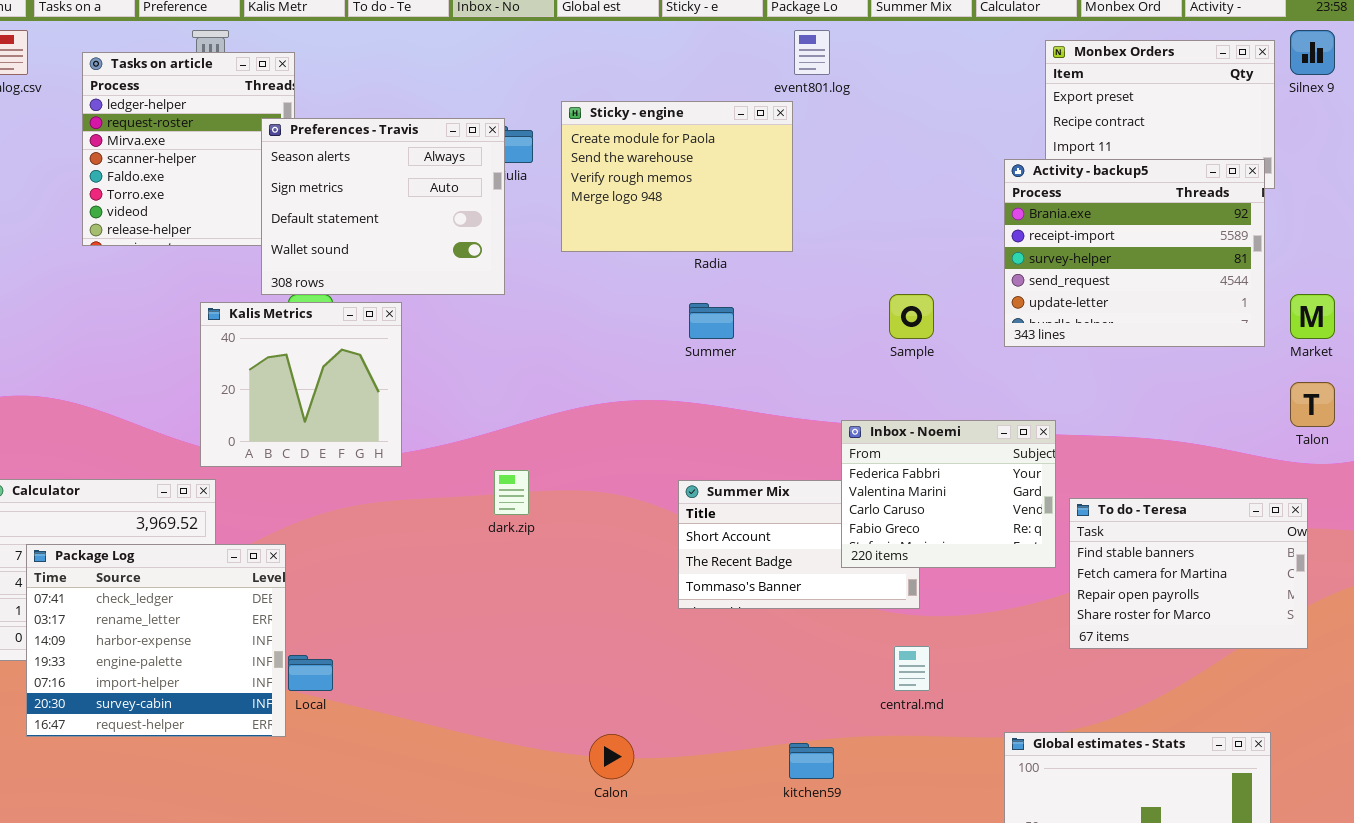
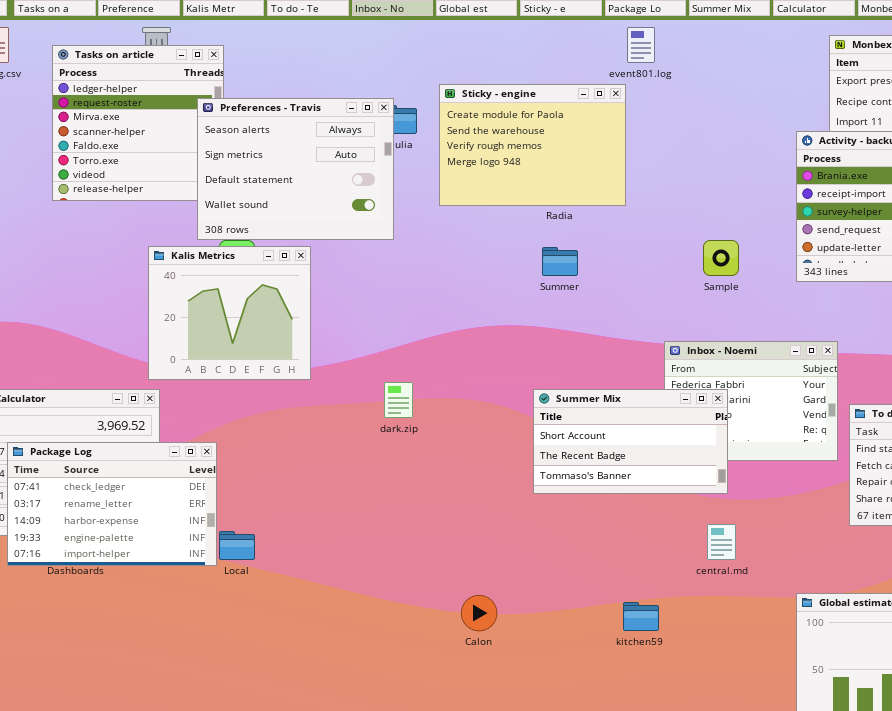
Summer Mix: [678,480,920,609] -> [533,389,728,494], raised
Package Log: [26,544,286,737] -> [7,442,217,566], resized

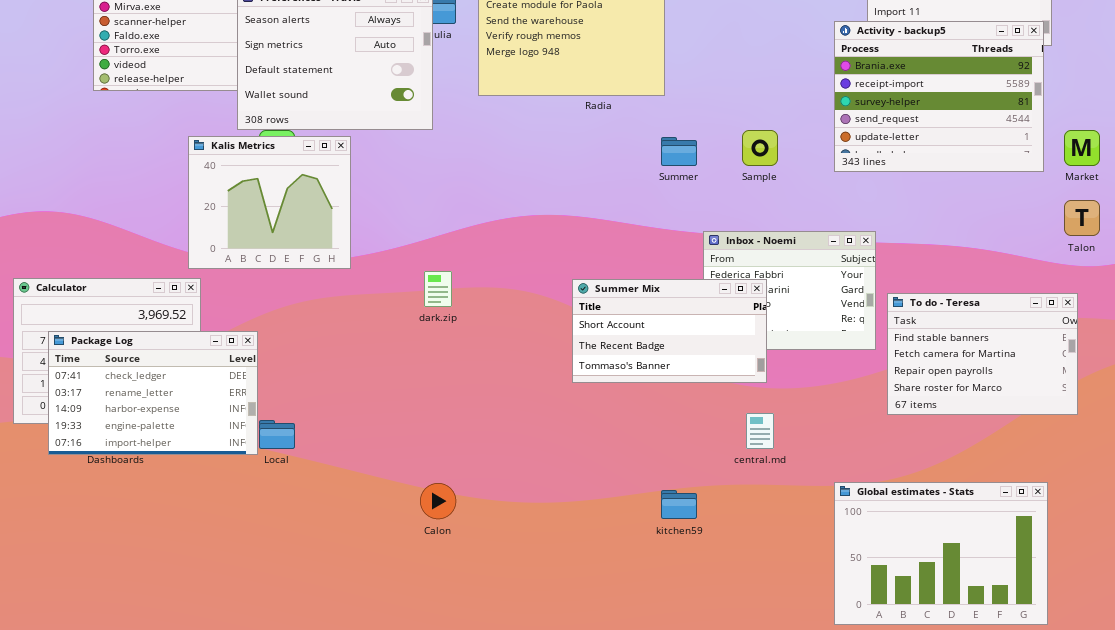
Summer: [542,247,578,276] -> [661,137,697,166], moved
Calon: [461,595,497,631] -> [420,483,456,519], moved

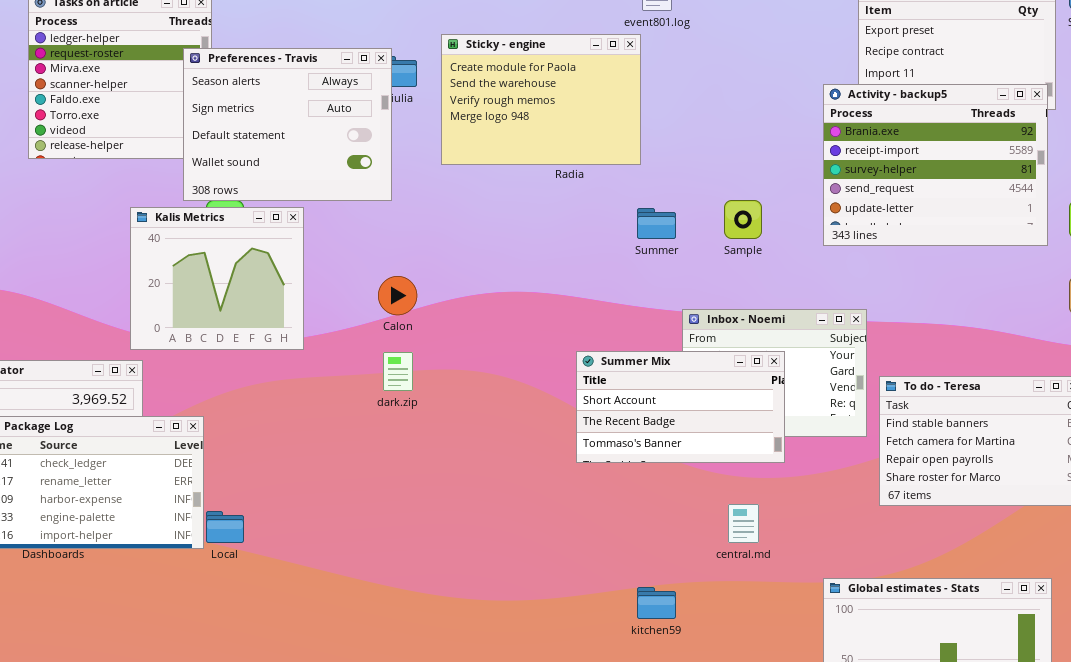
Summer Mix: [572,279,767,383] -> [576,351,785,463], moved
Calon: [420,483,456,519] -> [378,276,417,315], moved

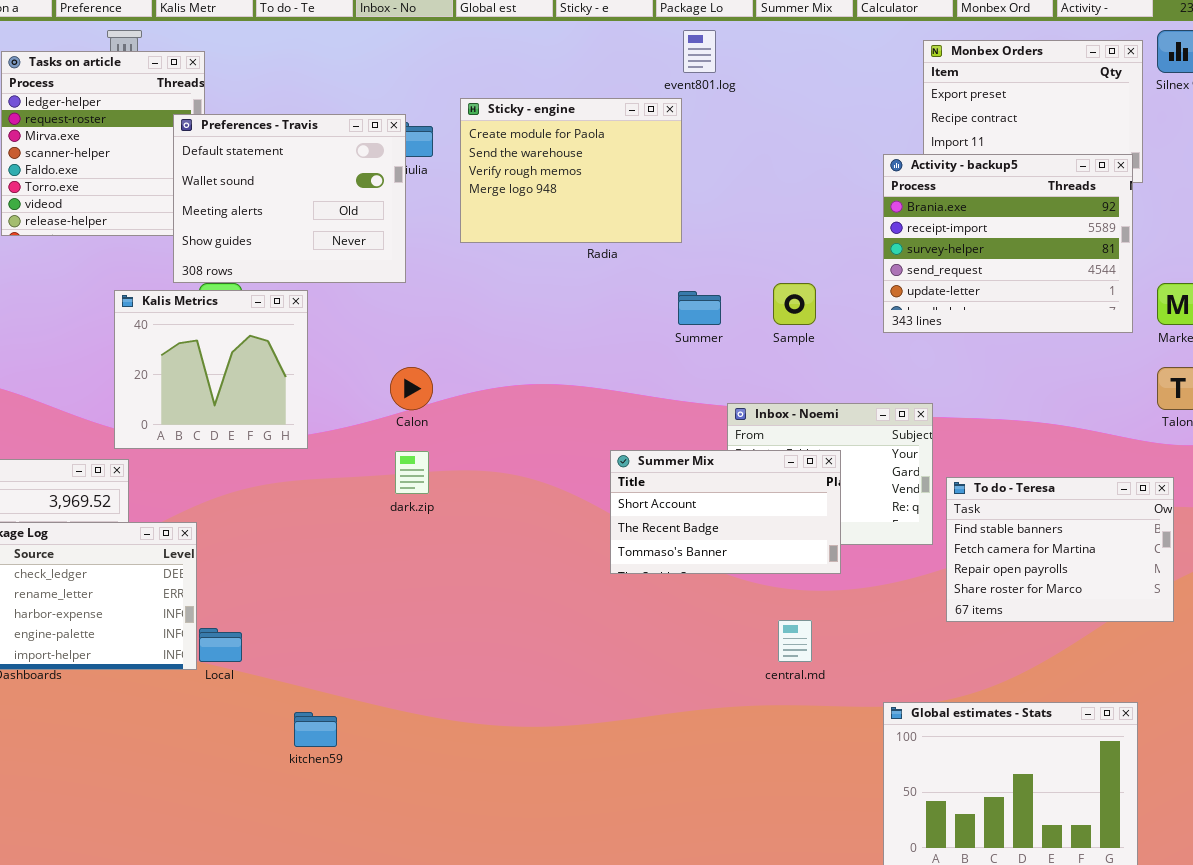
Preferences - Travis: [183,48,392,201] -> [173,114,406,283], scrolled down 2 rows
kitchen59: [637,587,676,619] -> [294,712,337,747], moved

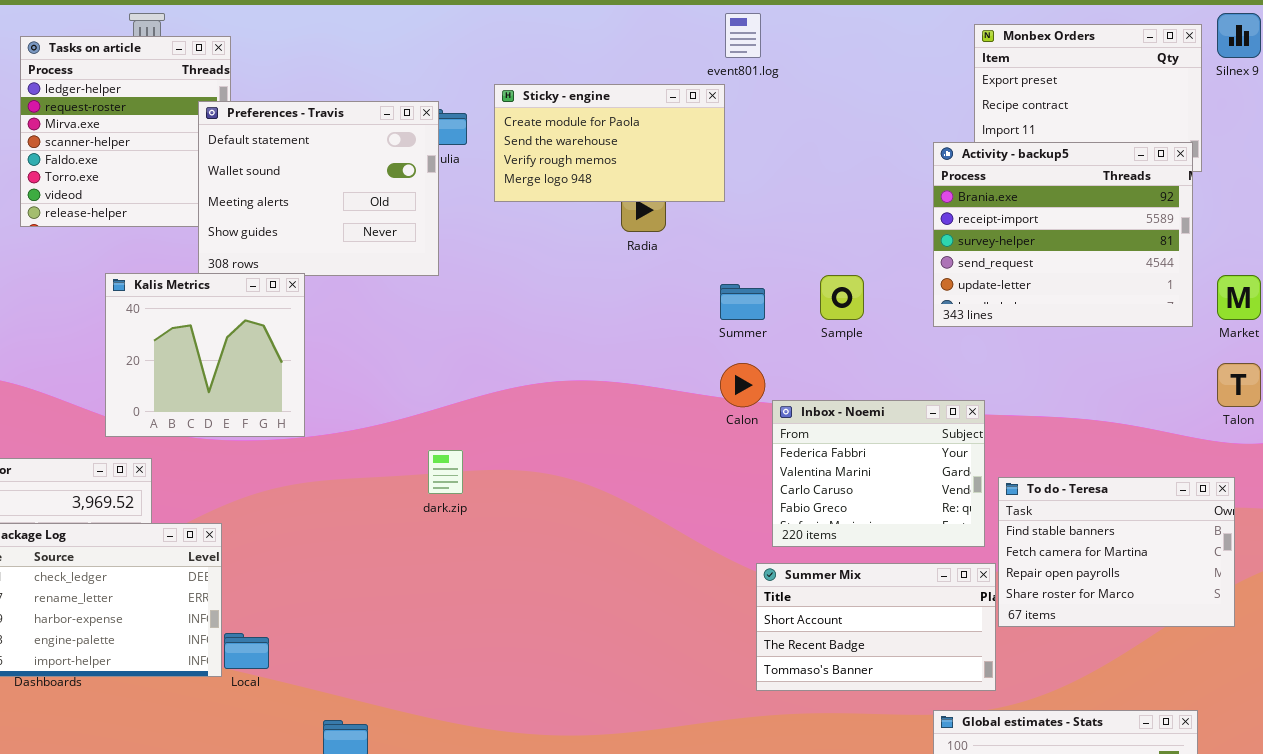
Sticky - engine: [460,98,682,243] -> [494,84,725,202], resized
Kalis Metrics: [114,290,308,449] -> [105,273,305,437], moved
Calon: [390,367,433,410] -> [720,363,765,407], moved
Summer Mix: [610,450,841,574] -> [756,563,996,691], moved

